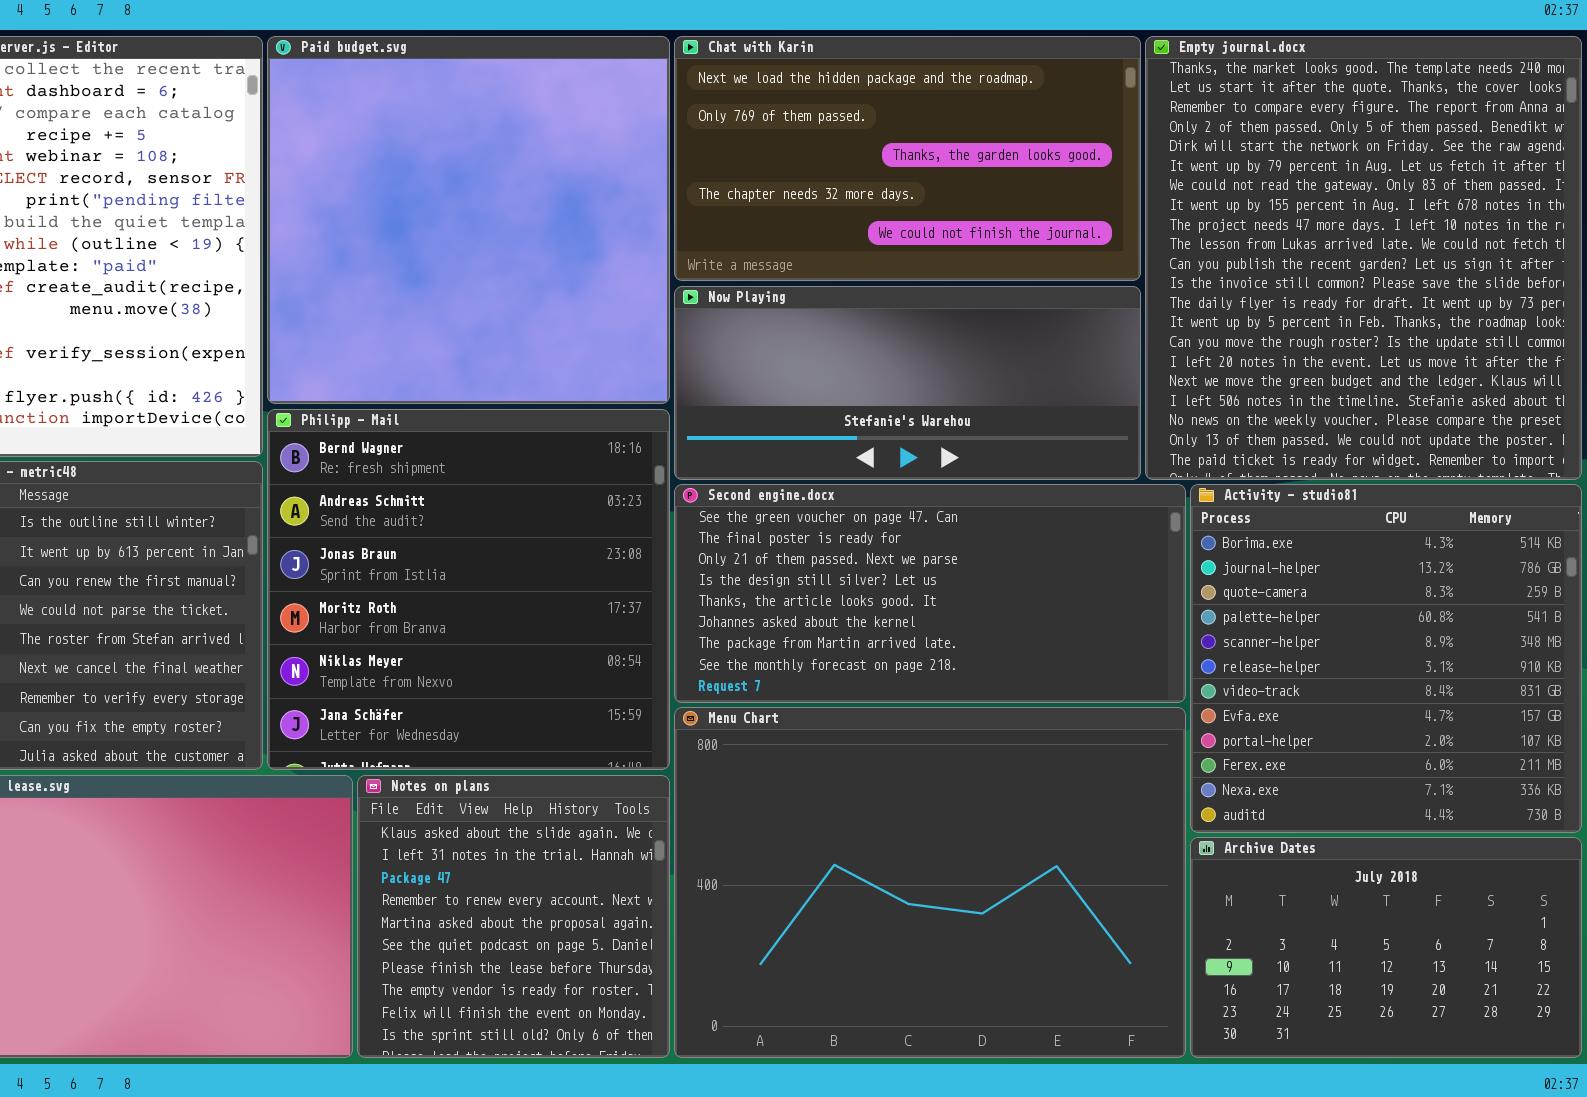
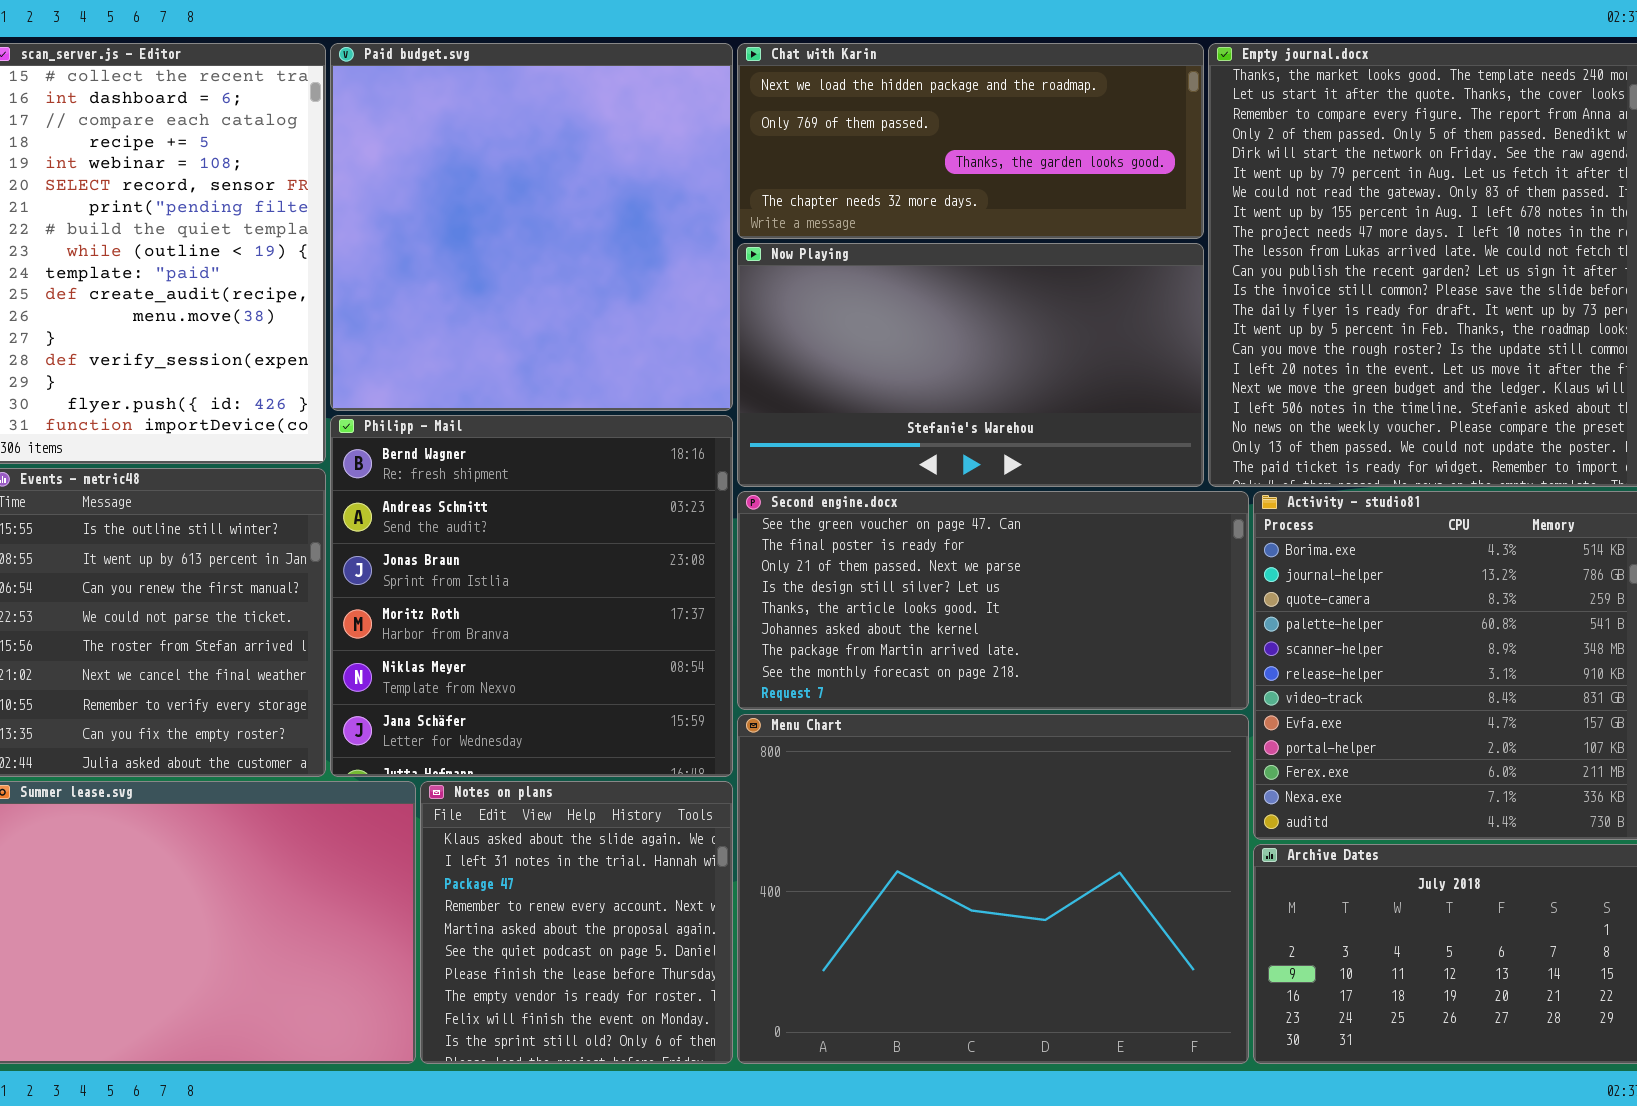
Chat with Karin: [674,36,1141,281] -> [737,43,1204,239], resized
Now Playing: [674,286,1141,480] -> [737,243,1204,487], resized

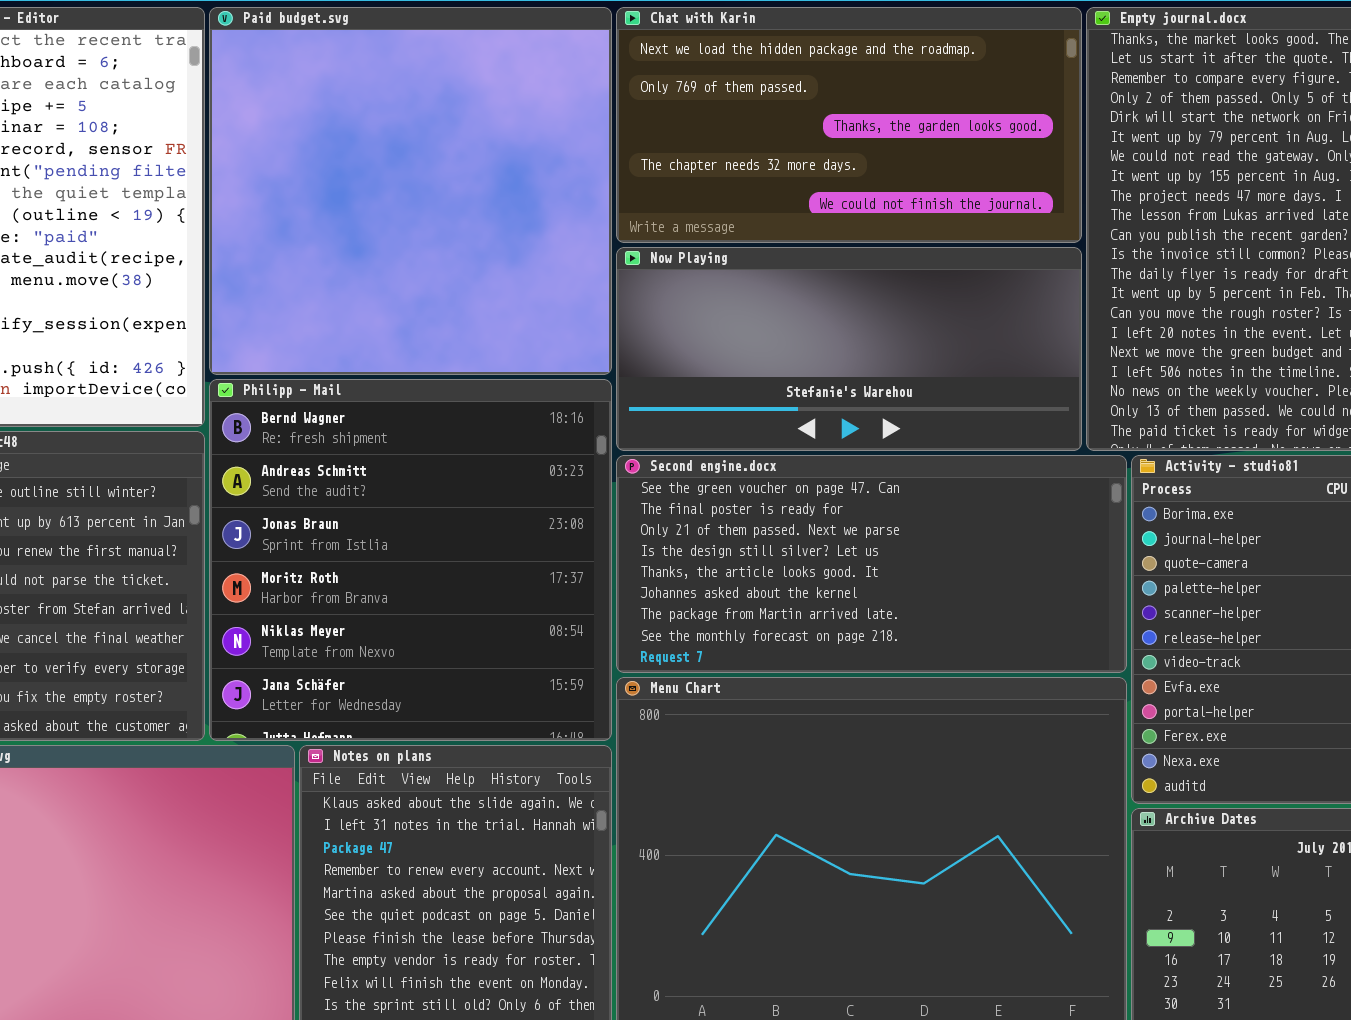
Chat with Karin: [737,43,1204,239] -> [616,7,1082,243], resized
Now Playing: [737,243,1204,487] -> [616,247,1082,451], resized

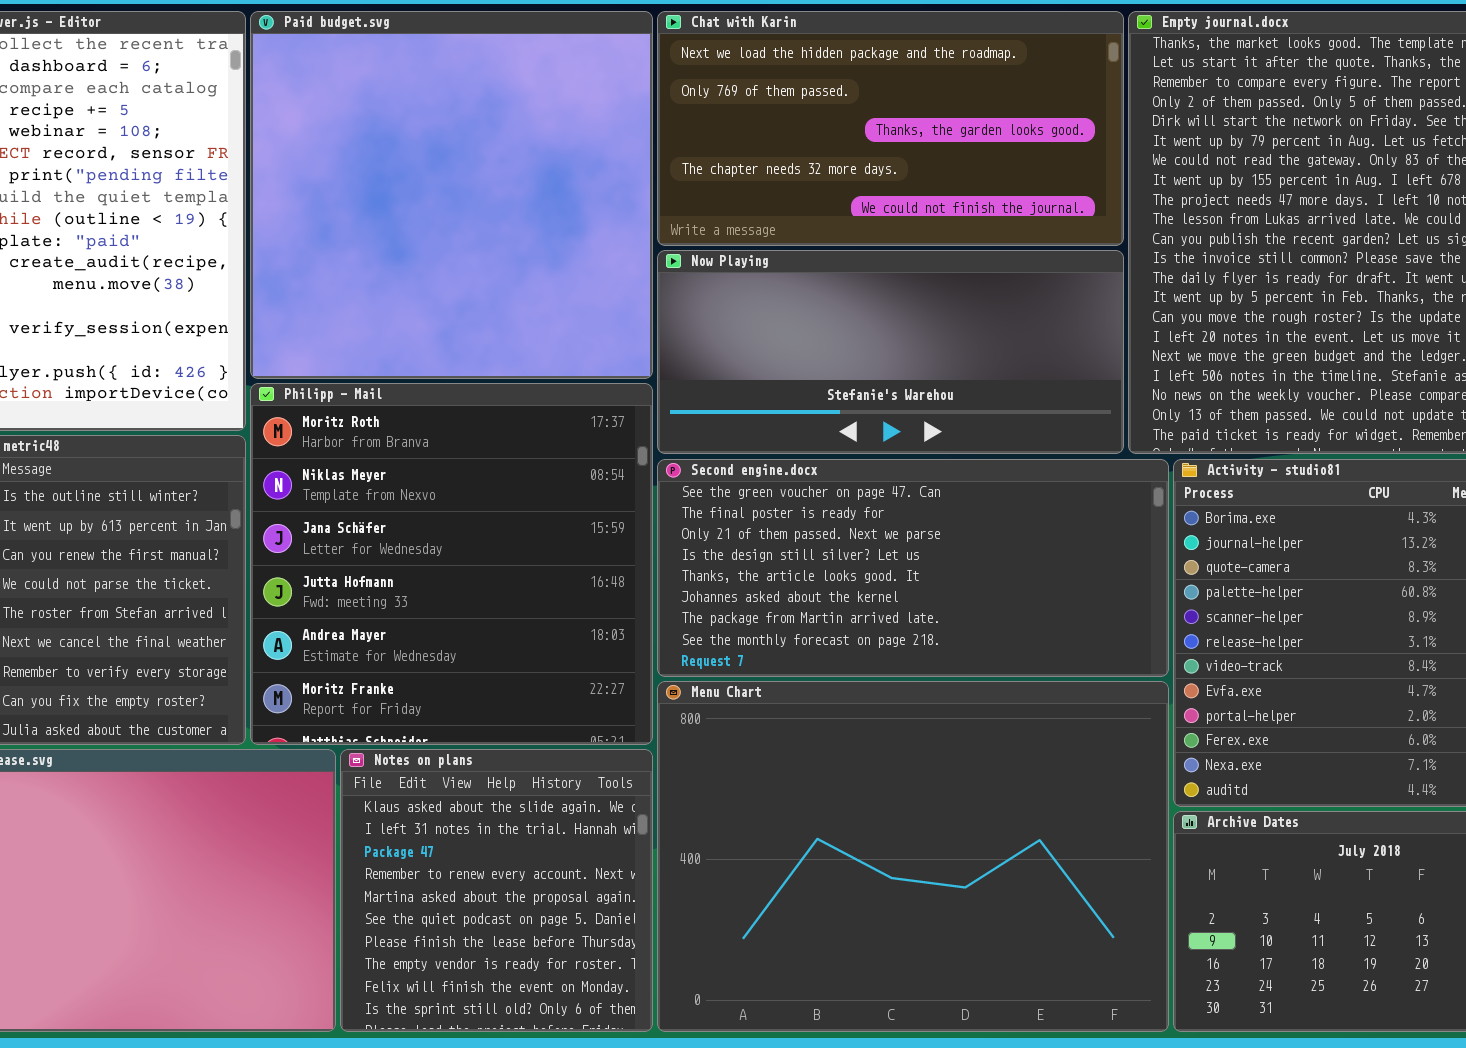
Philipp - Mail: [209,379,612,741] -> [250,383,653,745], scrolled down 3 rows

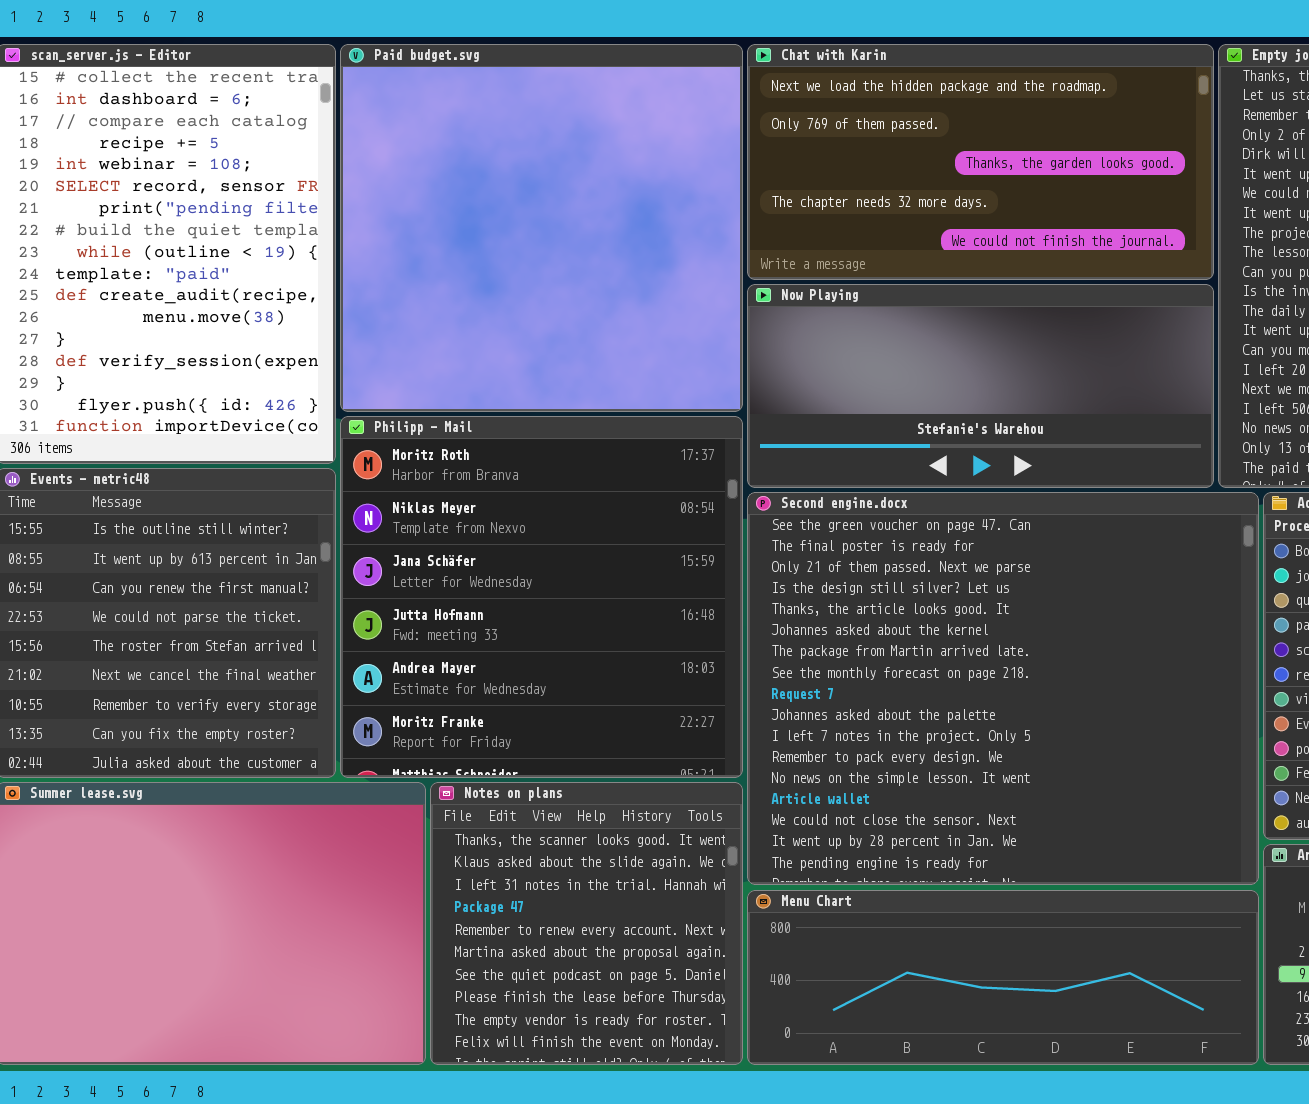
Second engine.docx: [657,459,1169,677] -> [747,492,1259,885], resized
Menu Chart: [657,681,1169,1032] -> [747,890,1259,1065], resized
Notes on plans: [340,749,653,1032] -> [430,782,743,1065], scrolled up 1 row

